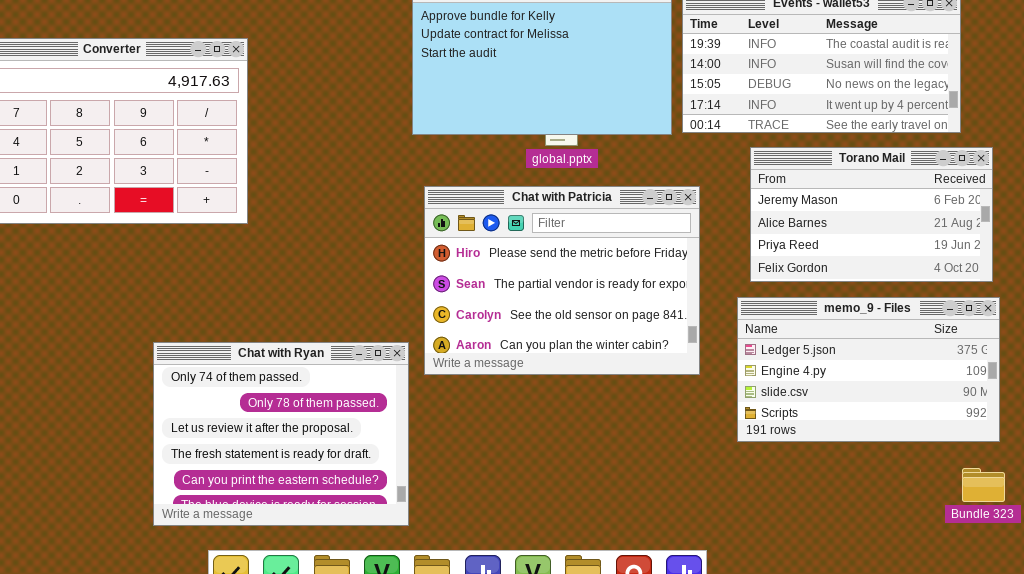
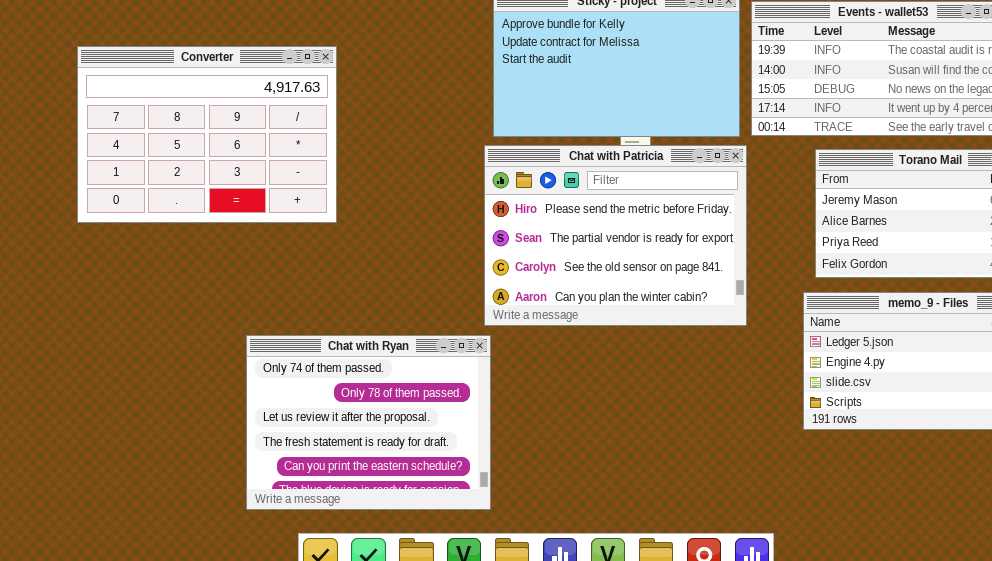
Chat with Patricia: [424,186,700,375] -> [484,145,747,326], moved

